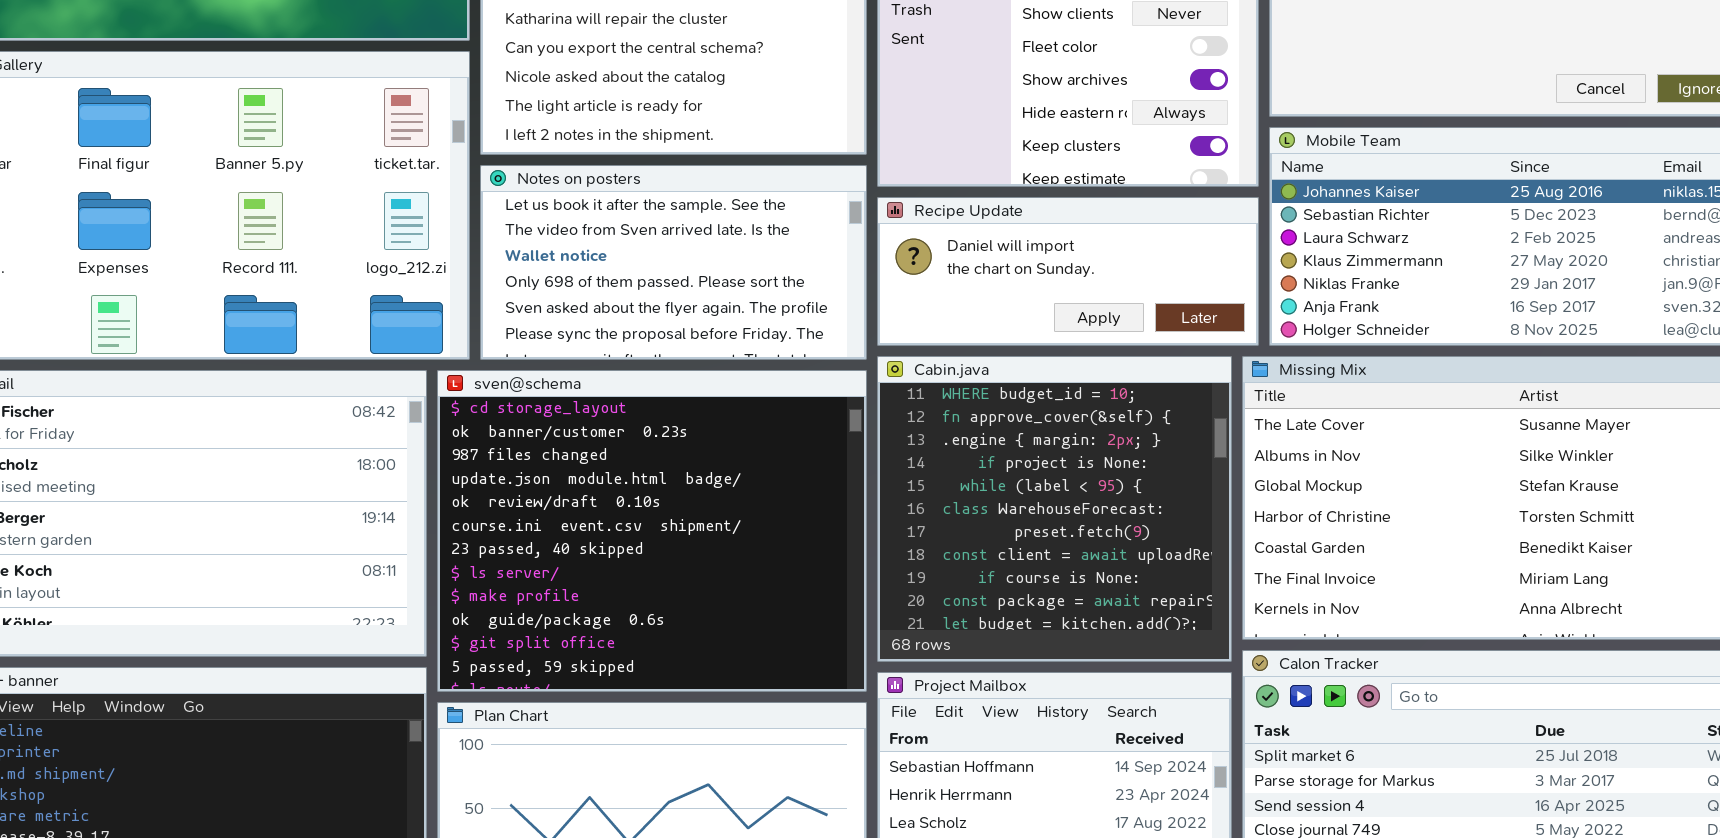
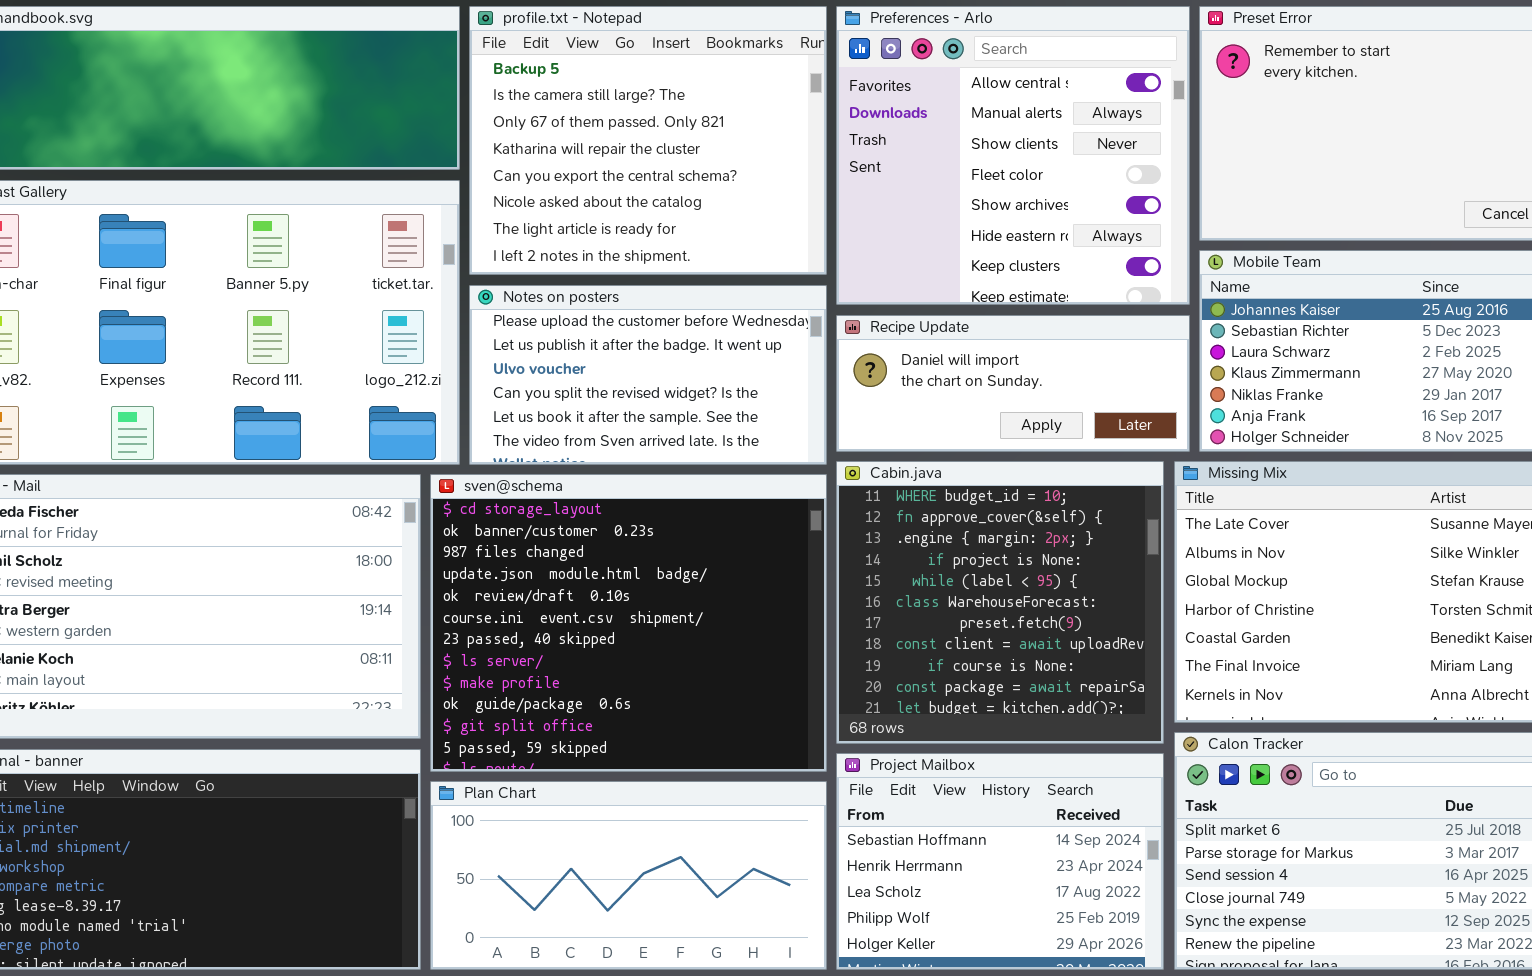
Notes on posters: [480,165,867,360] -> [469,285,827,465], scrolled up 4 rows

